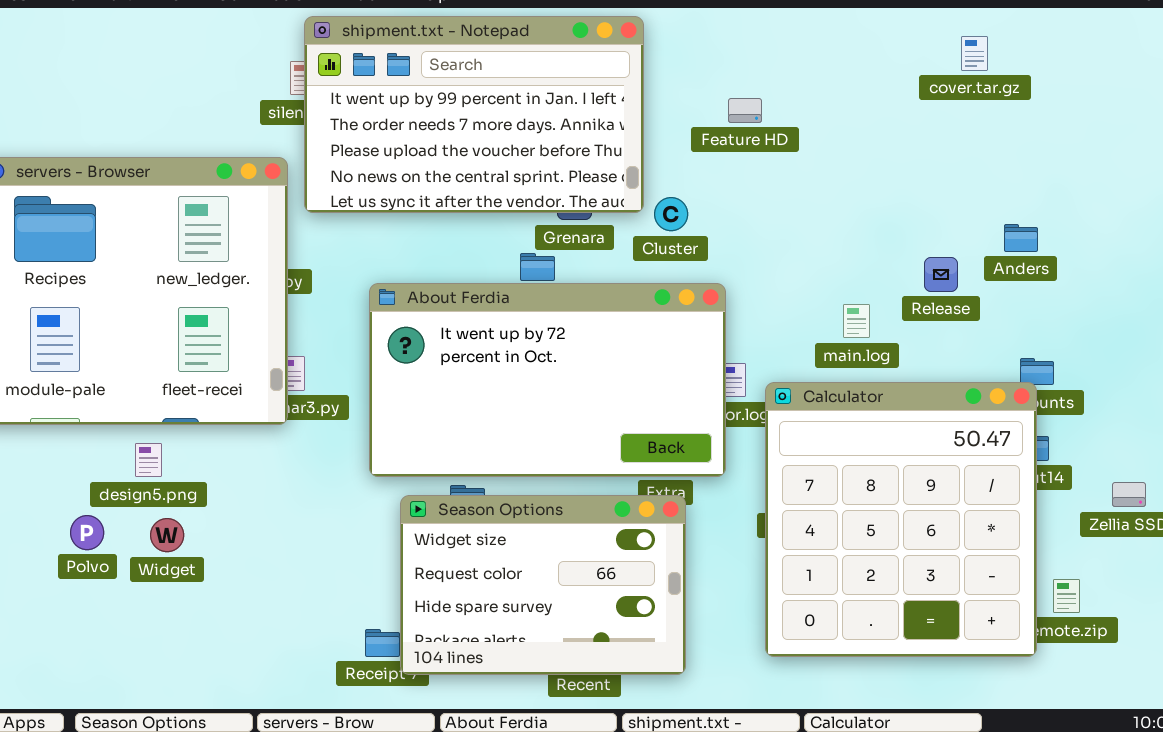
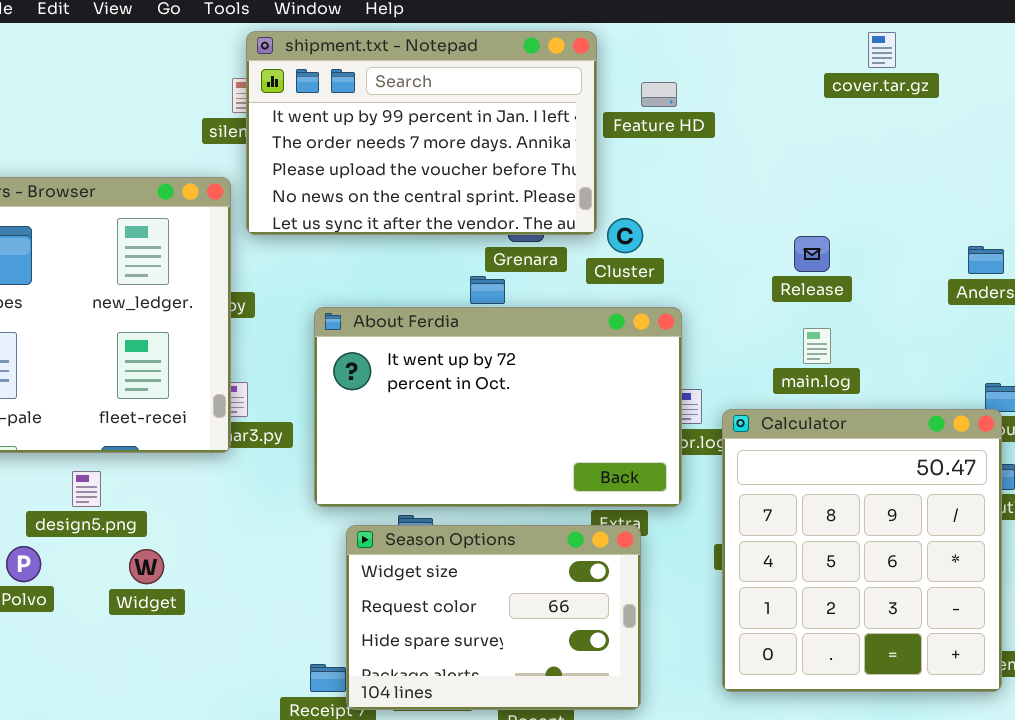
cover.tar.gz: [961,36,988,71] -> [868,32,896,68], moved
Feature HD: [728,98,762,123] -> [641,82,677,107], moved
Release: [924,257,958,292] -> [794,236,830,272], moved
Widget: [150,518,184,552] -> [129,549,164,584], moved

